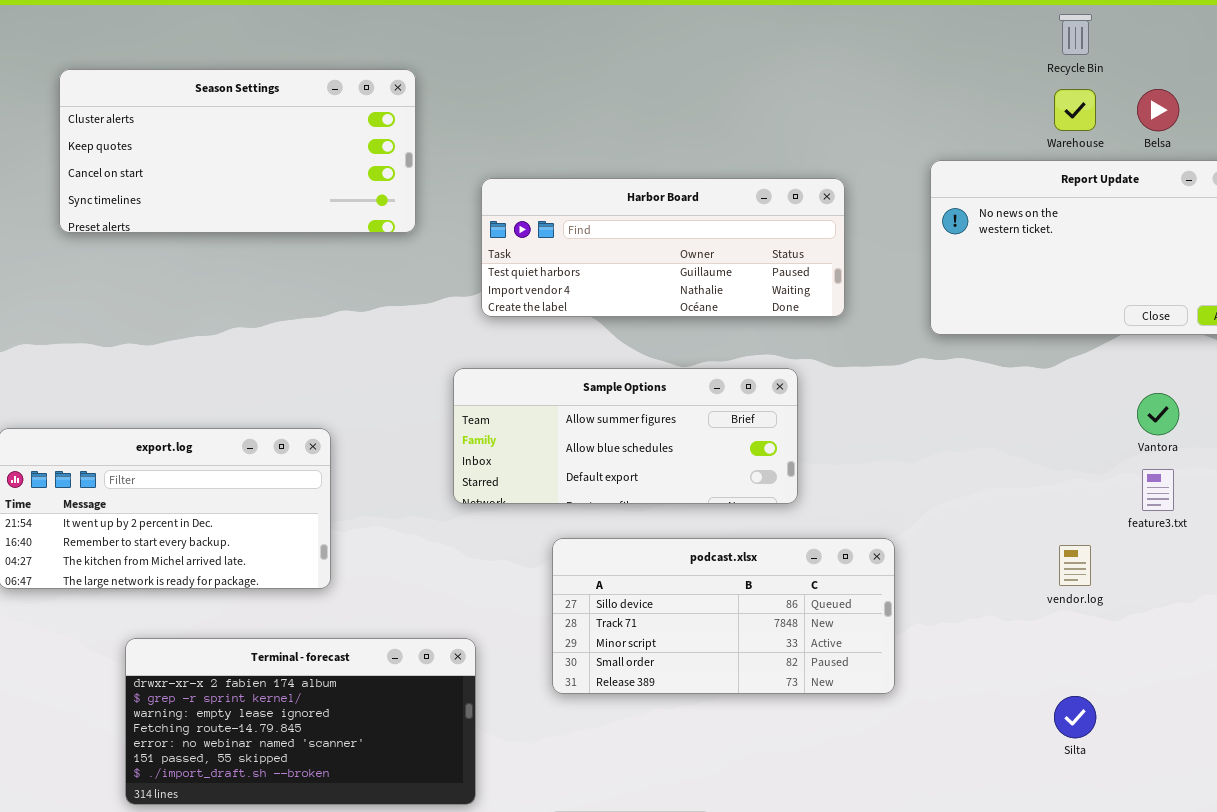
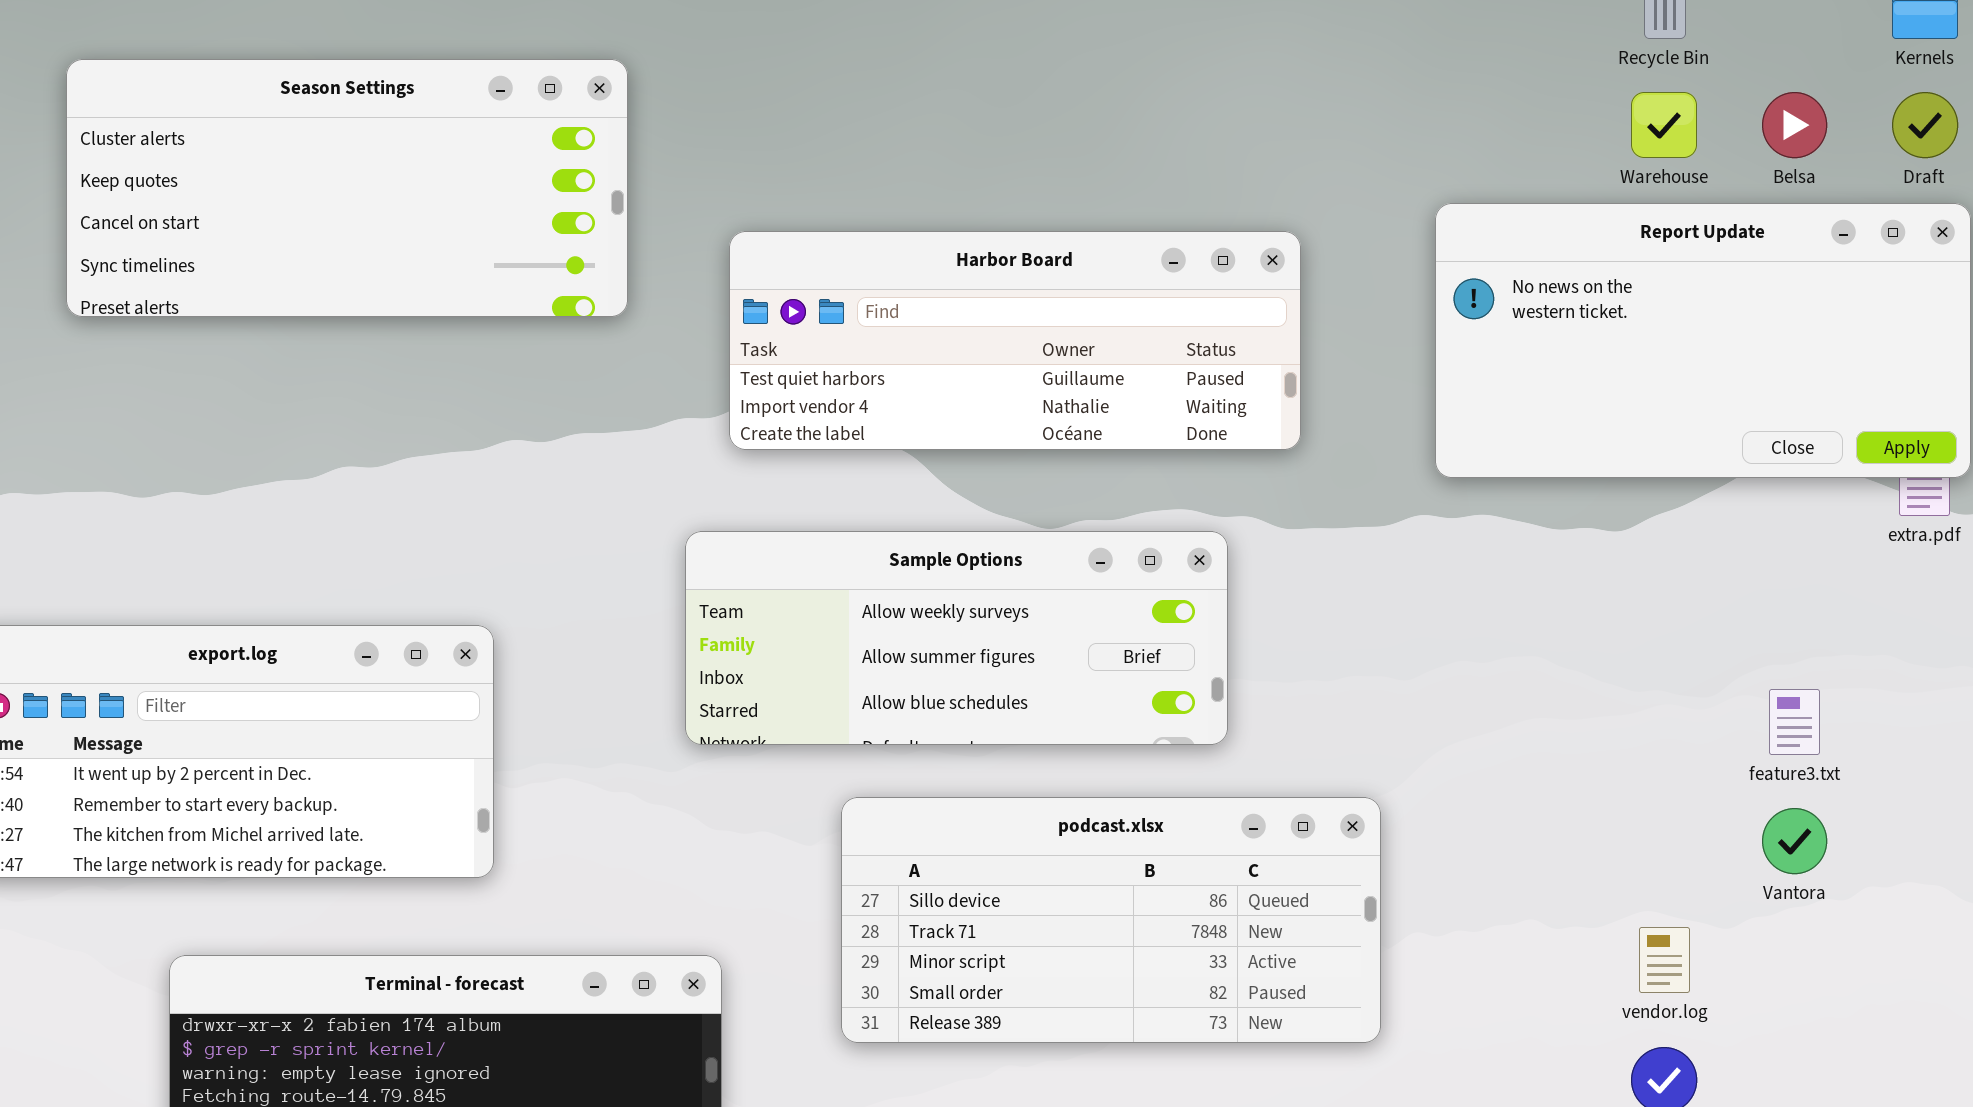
Sample Options: [453,368,798,504] -> [685,531,1228,745], scrolled up 1 row
Vantora: [1137,393,1179,435] -> [1762,808,1827,874], moved
vendor.log: [1059,545,1091,586] -> [1639,927,1690,993], moved

